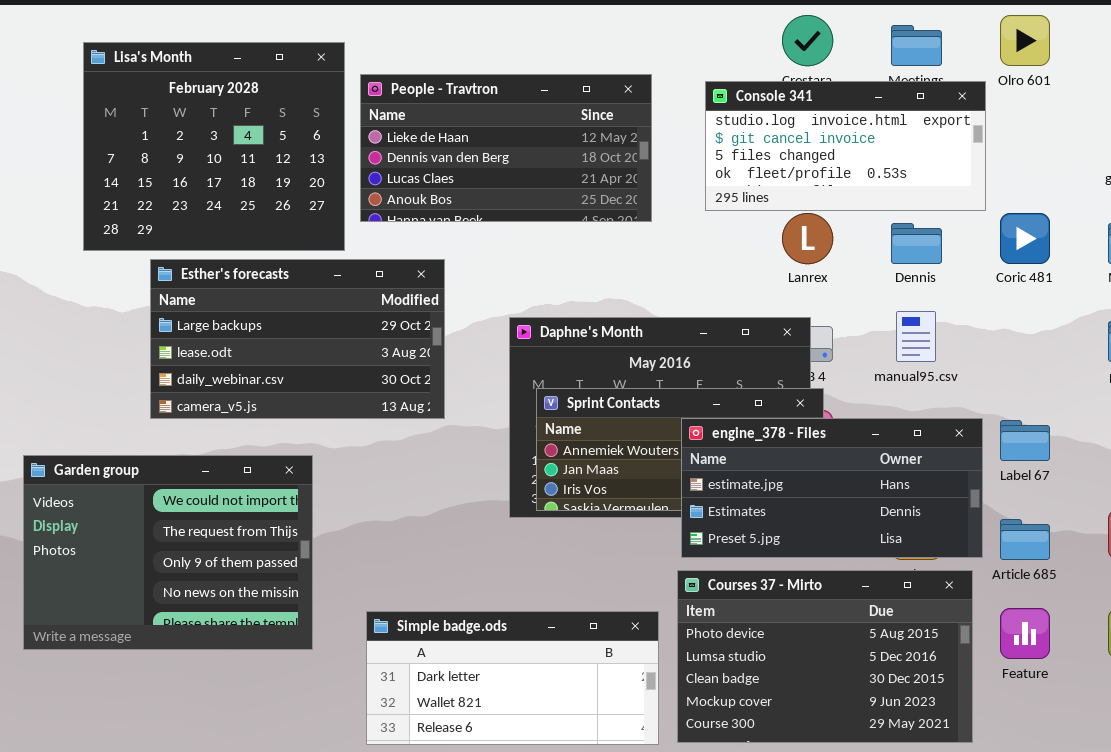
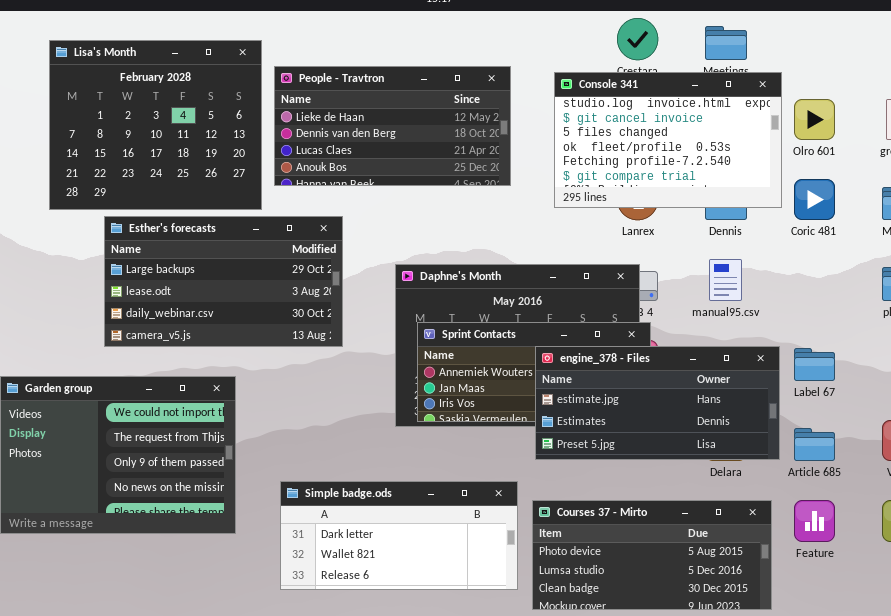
Olro 601: [1000,15,1050,66] -> [794,99,835,140], moved
Console 341: [705,81,986,211] -> [554,72,782,208], resized
Courses 37 - Mirto: [677,570,973,743] -> [532,500,772,610], resized
Simple badge.ods: [366,611,659,745] -> [280,481,518,590], moved

